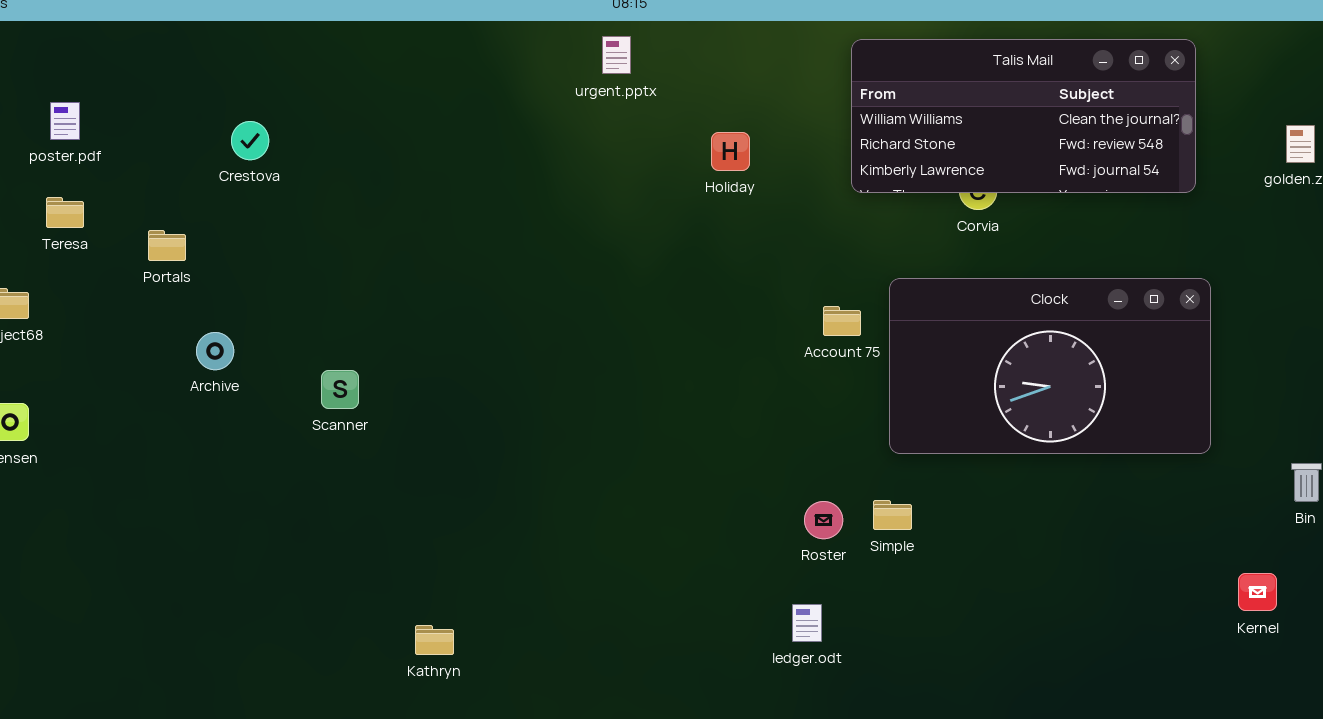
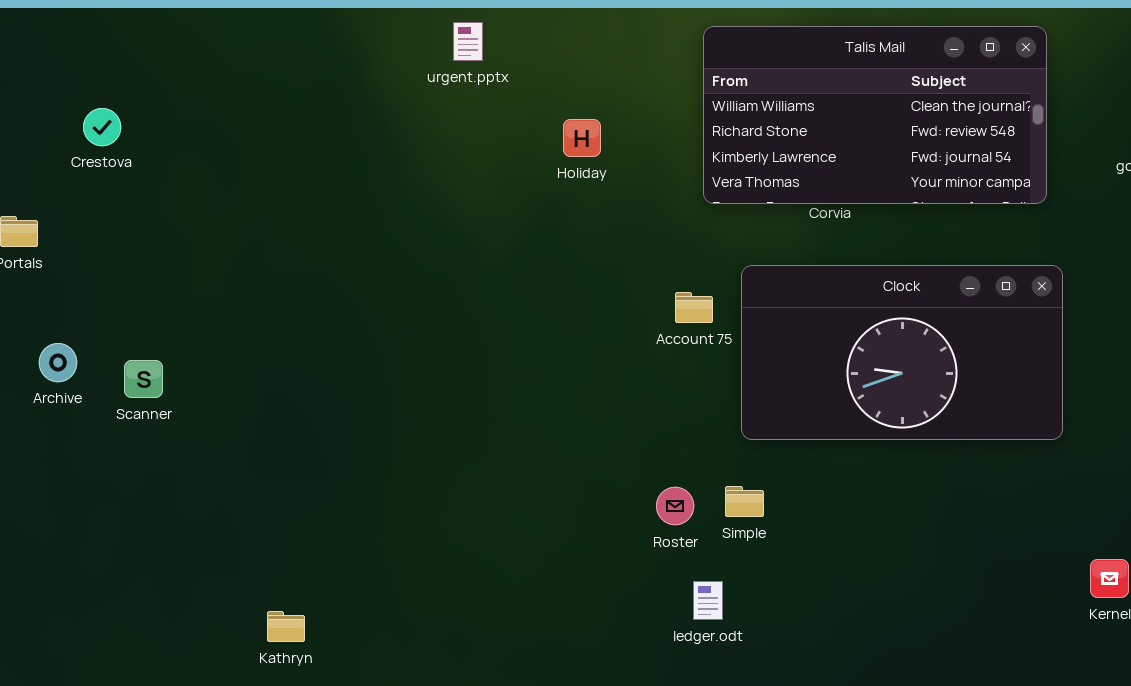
Talis Mail: [851,39,1196,193] -> [703,26,1047,204], resized
Archive: [196,332,234,370] -> [39,343,77,382], moved
Scanner: [321,370,359,409] -> [124,360,163,398], moved
ledger.odt: [792,604,822,642] -> [693,581,723,620], moved

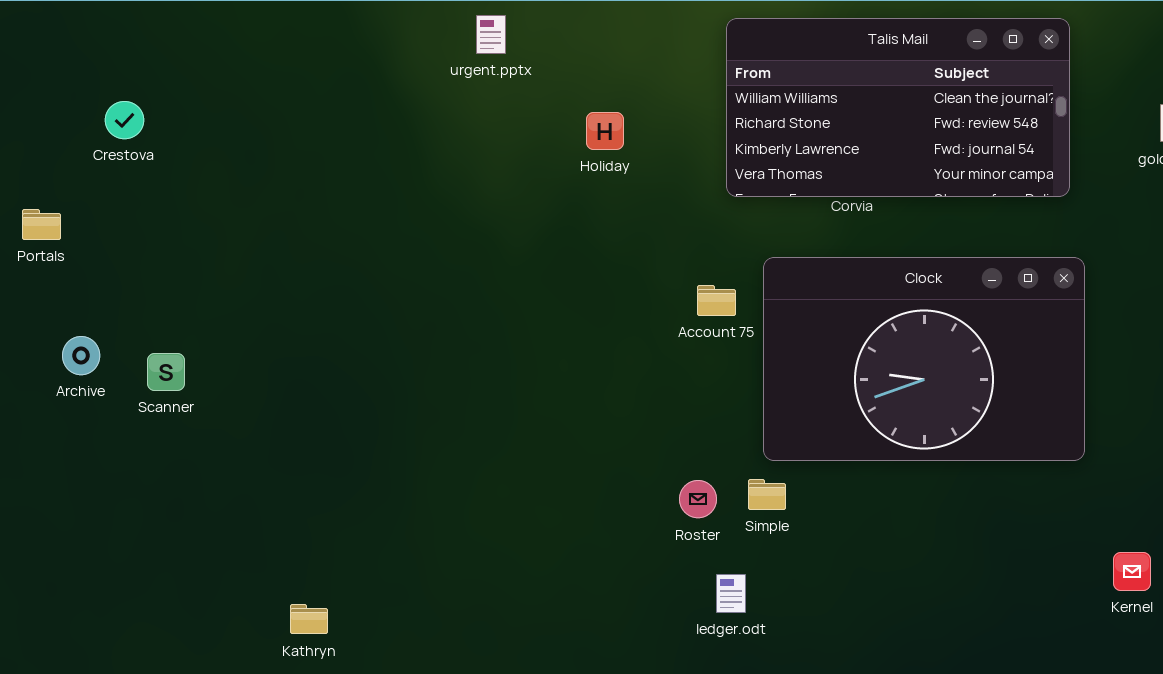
Clock: [741,265,1063,440] -> [763,257,1085,461], resized

